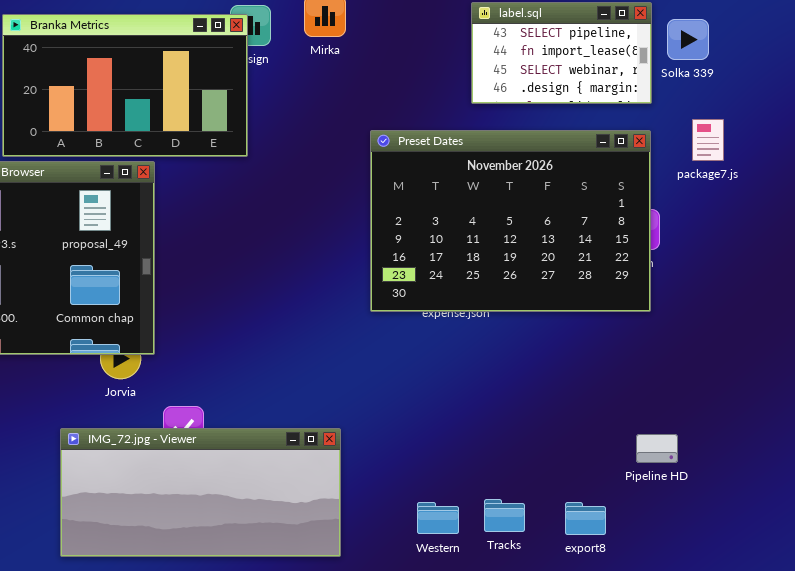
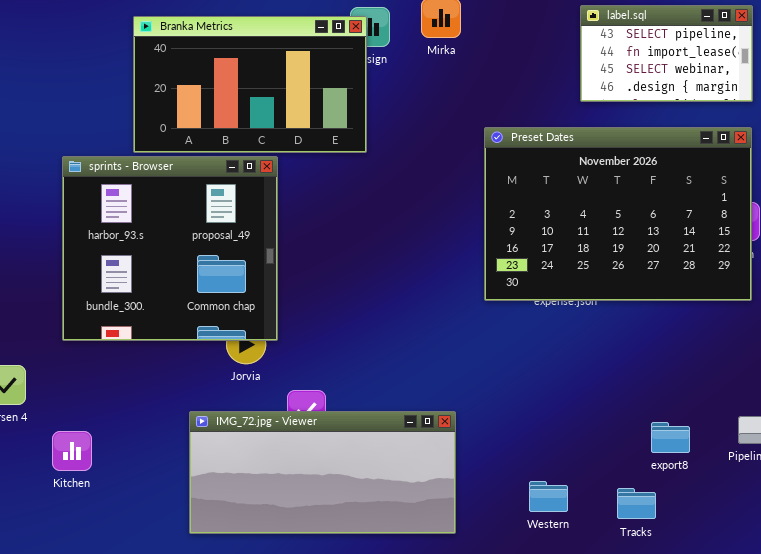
Tracks: [484,499,525,532] -> [617,488,656,519], moved
export8: [565,502,606,535] -> [651,422,690,453], moved

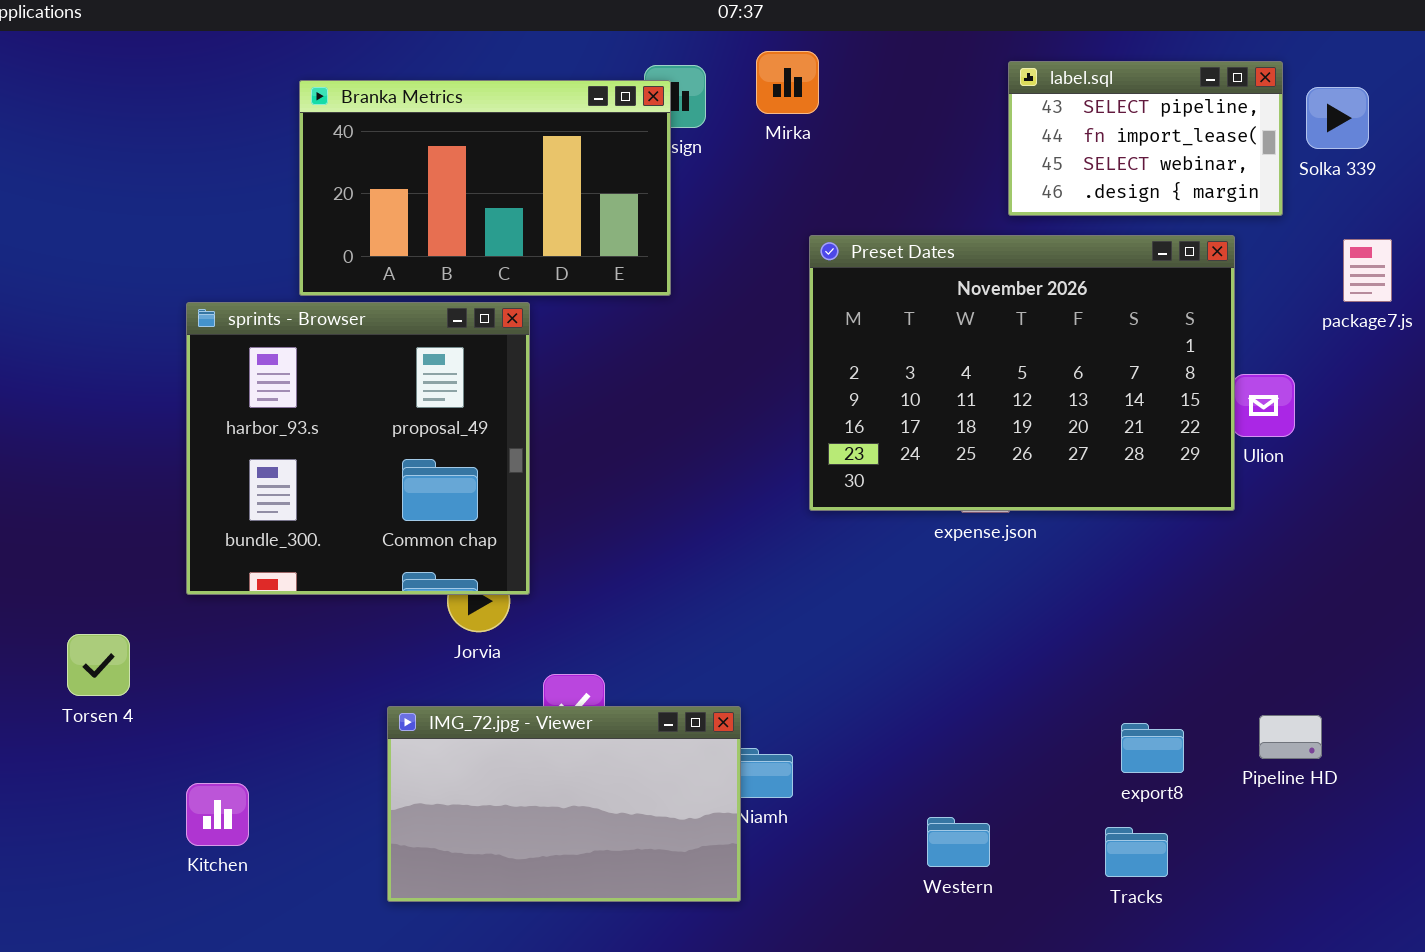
Preset Dates: [484,127,752,301] -> [809,235,1235,511], moved
IMG_72.jpg - Viewer: [189,411,456,534] -> [387,706,741,902], resized
Kitchen: [52,431,92,471] -> [186,783,249,846], moved
Tracks: [617,488,656,519] -> [1105,827,1168,877], moved

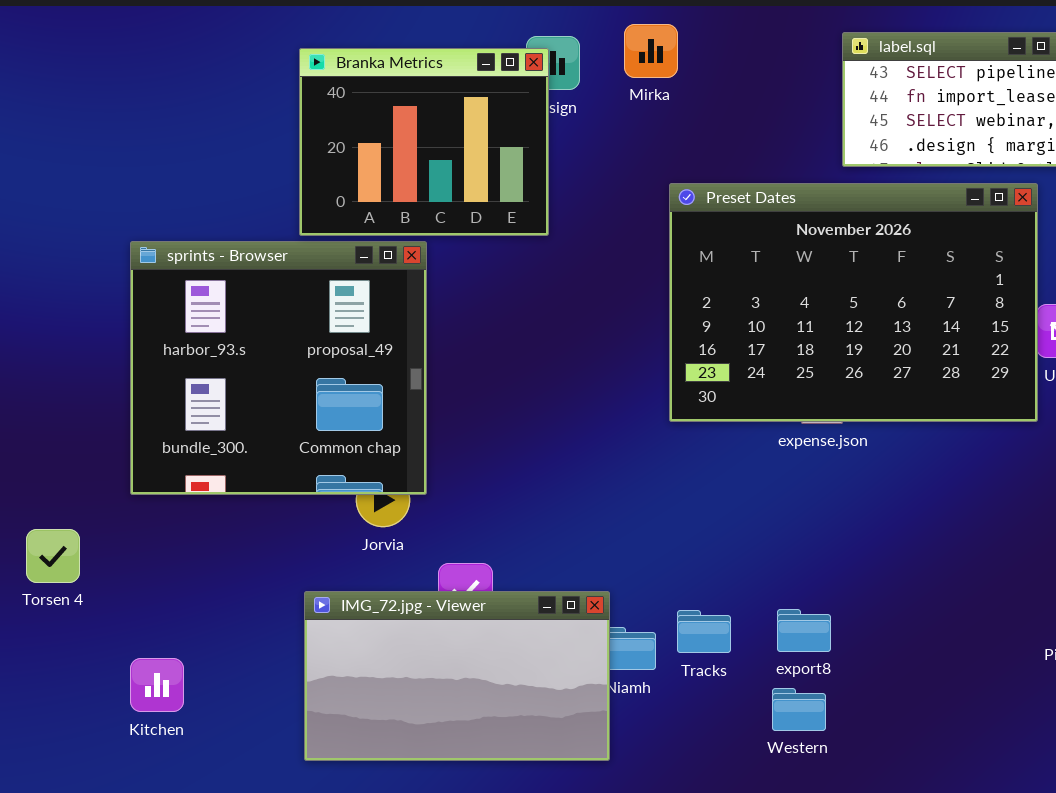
Branka Metrics: [299,80,671,296] -> [299,48,549,236], resized
export8: [1121,723,1184,773] -> [777,609,831,652], moved
Tracks: [1105,827,1168,877] -> [677,610,731,653], moved

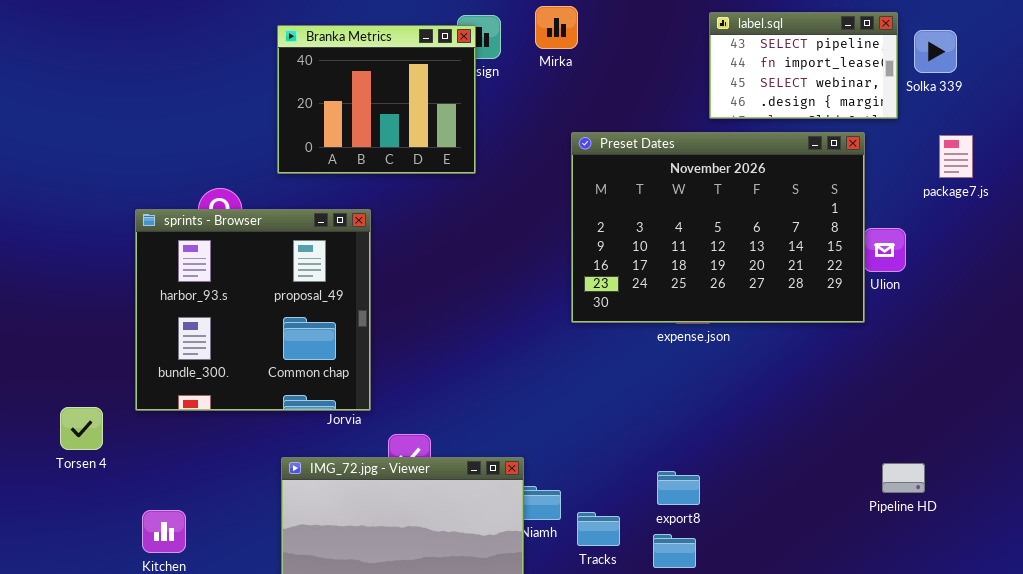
sprints - Browser: [130,241,427,495] -> [135,209,371,411], moved
Tracks: [677,610,731,653] -> [577,512,620,546], moved

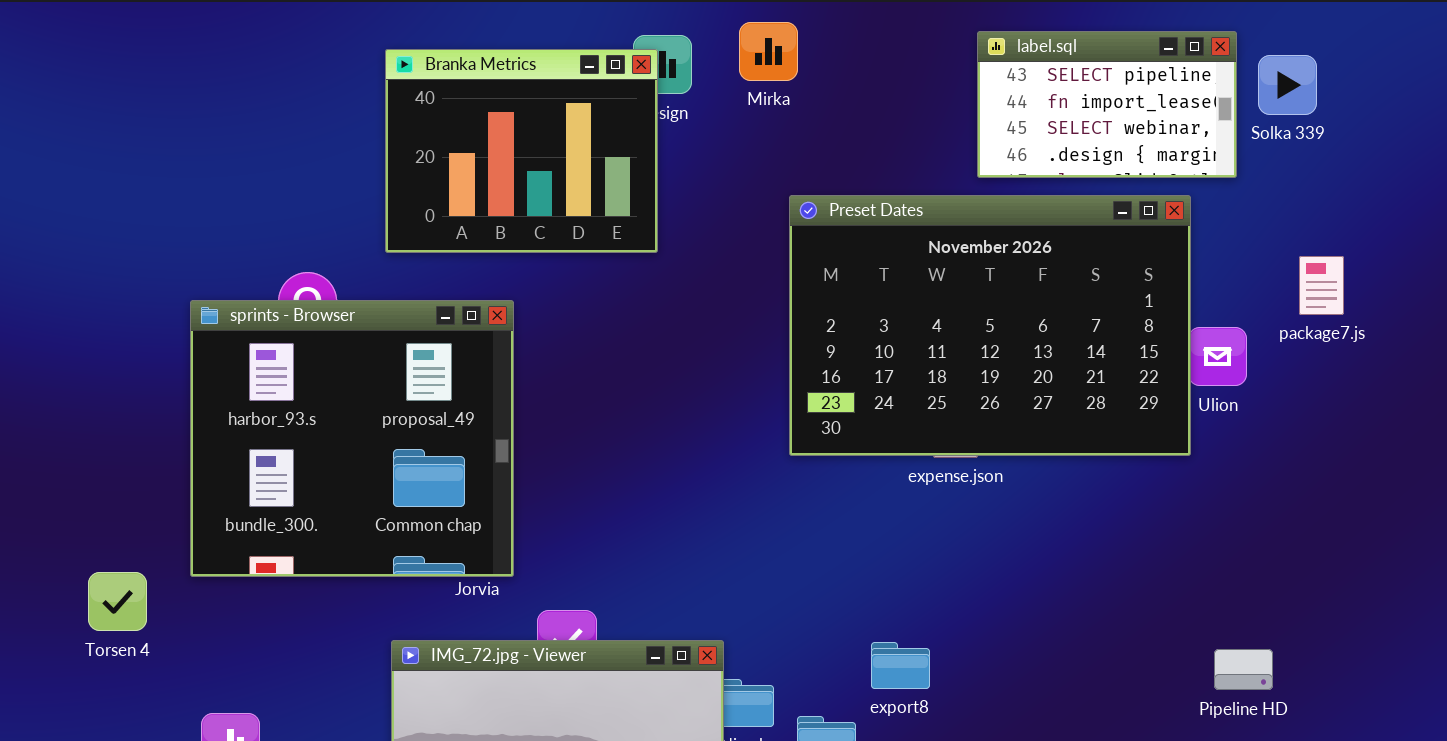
package7.js: [939,135,973,178] -> [1299,256,1344,315], moved
export8: [657,471,700,505] -> [871,642,930,689], moved

